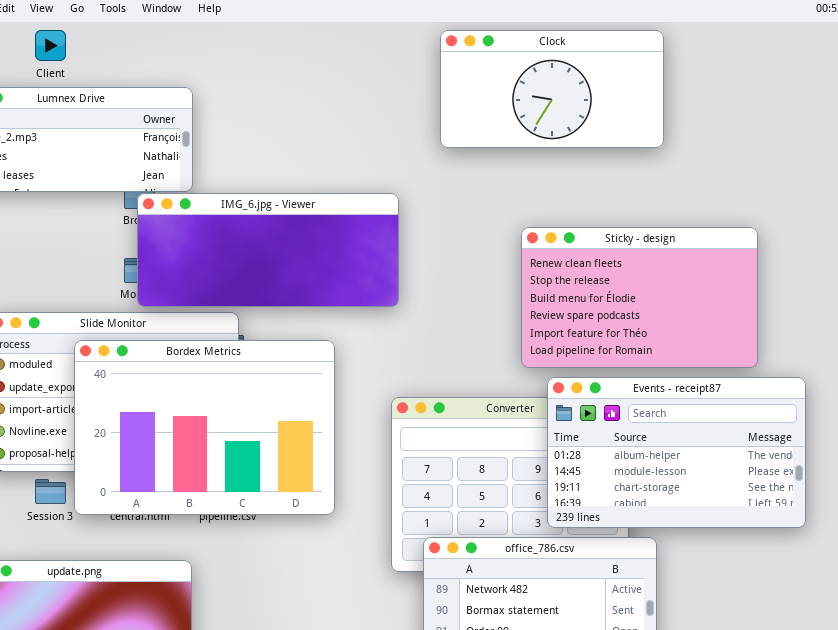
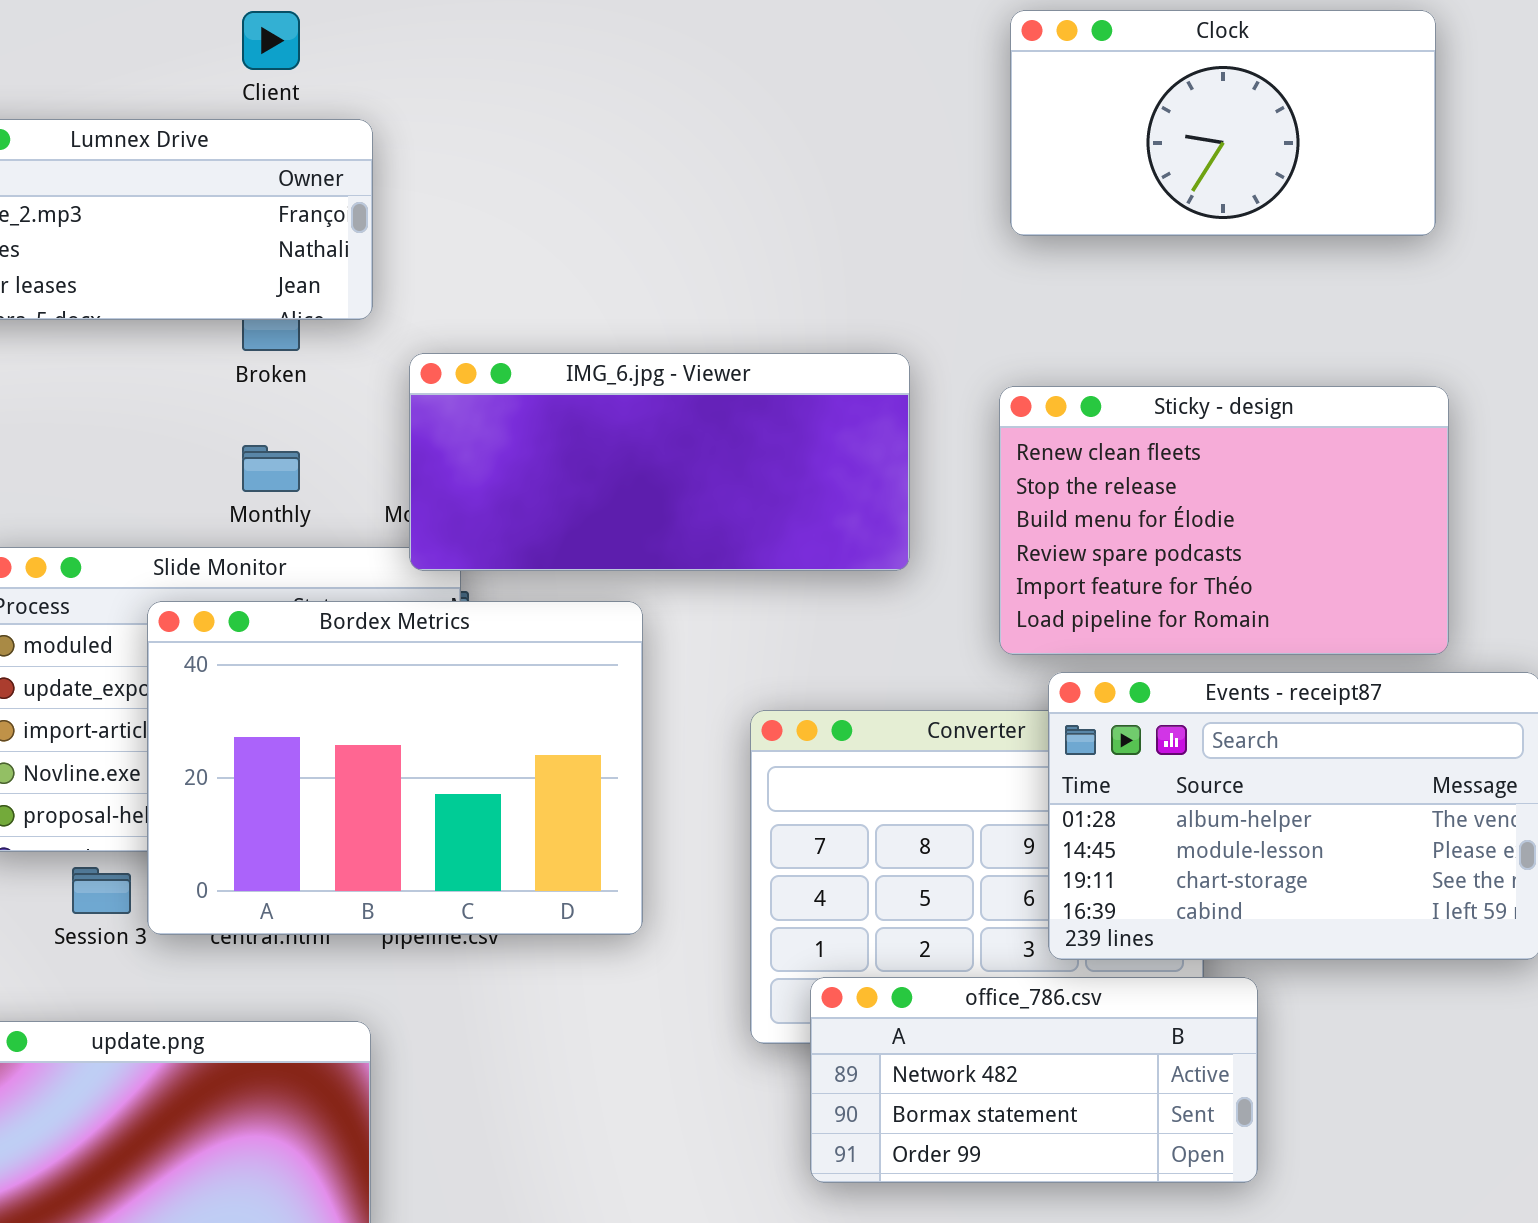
Clock: [440,30,664,148] -> [1010,10,1436,236], moved
Client: [35,30,66,61] -> [242,11,300,70], moved
IMG_6.jpg - Viewer: [137,193,399,307] -> [409,353,910,571], moved

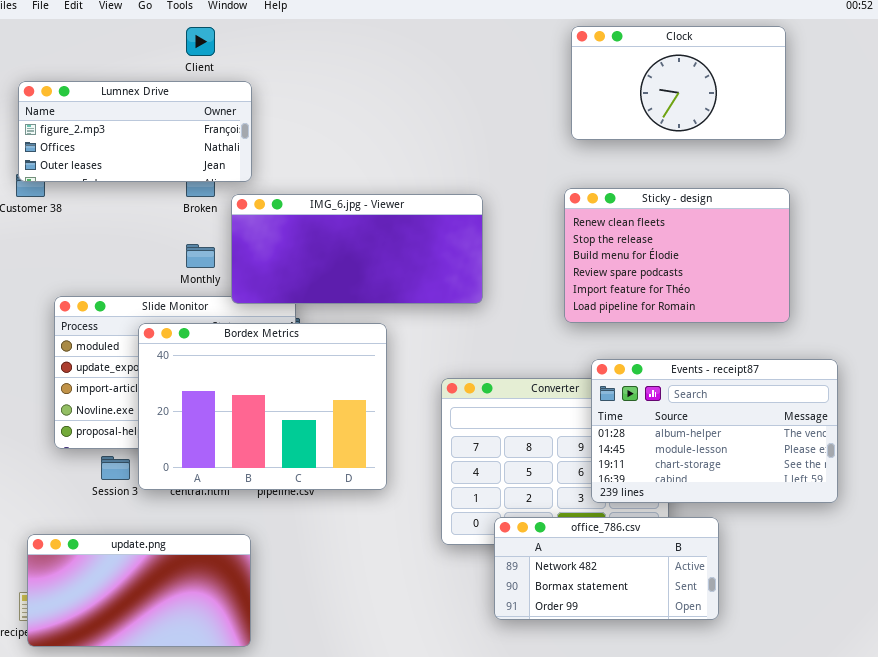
IMG_6.jpg - Viewer: [409,353,910,571] -> [231,194,483,304], moved
Sticky - design: [999,386,1449,655] -> [564,188,790,323], moved
office_786.csv: [810,977,1258,1183] -> [494,517,719,620], moved

